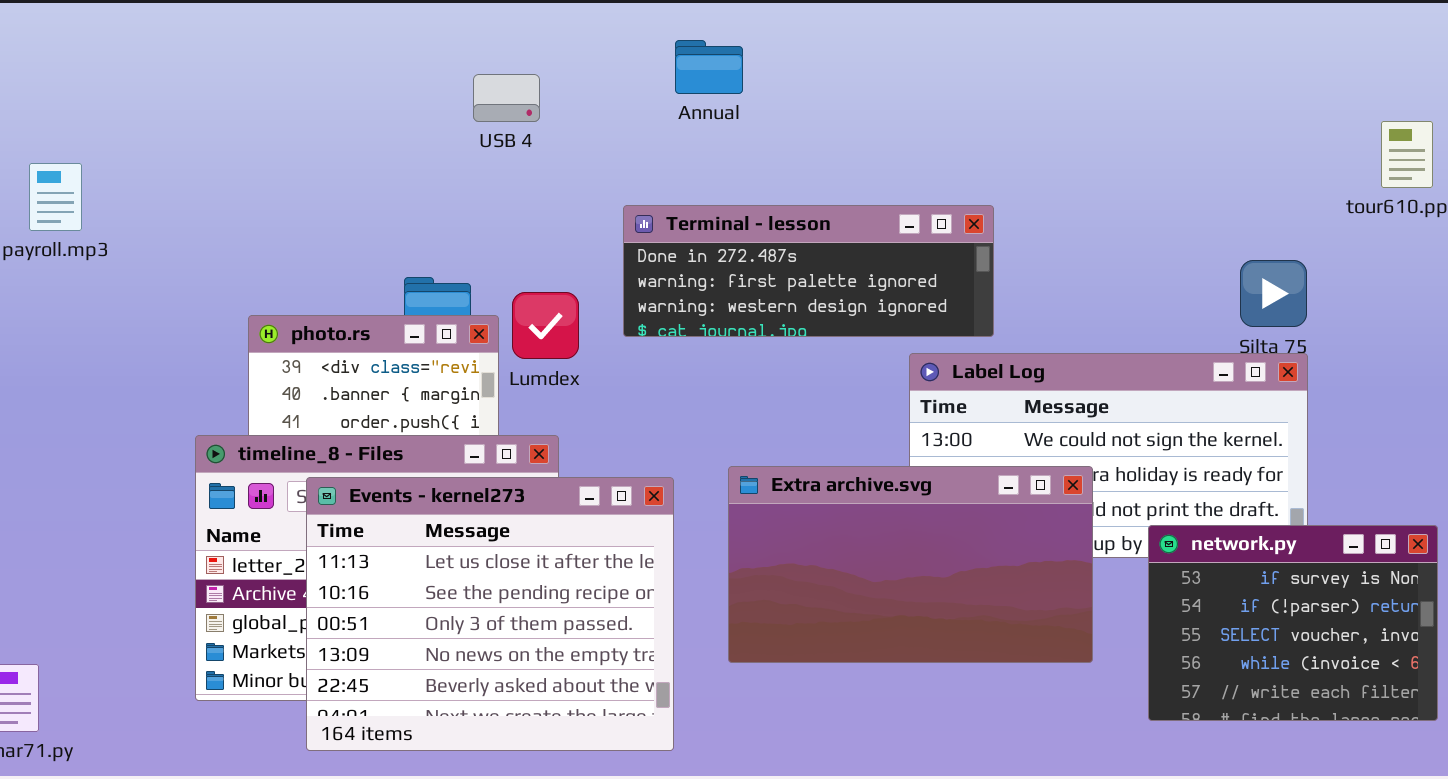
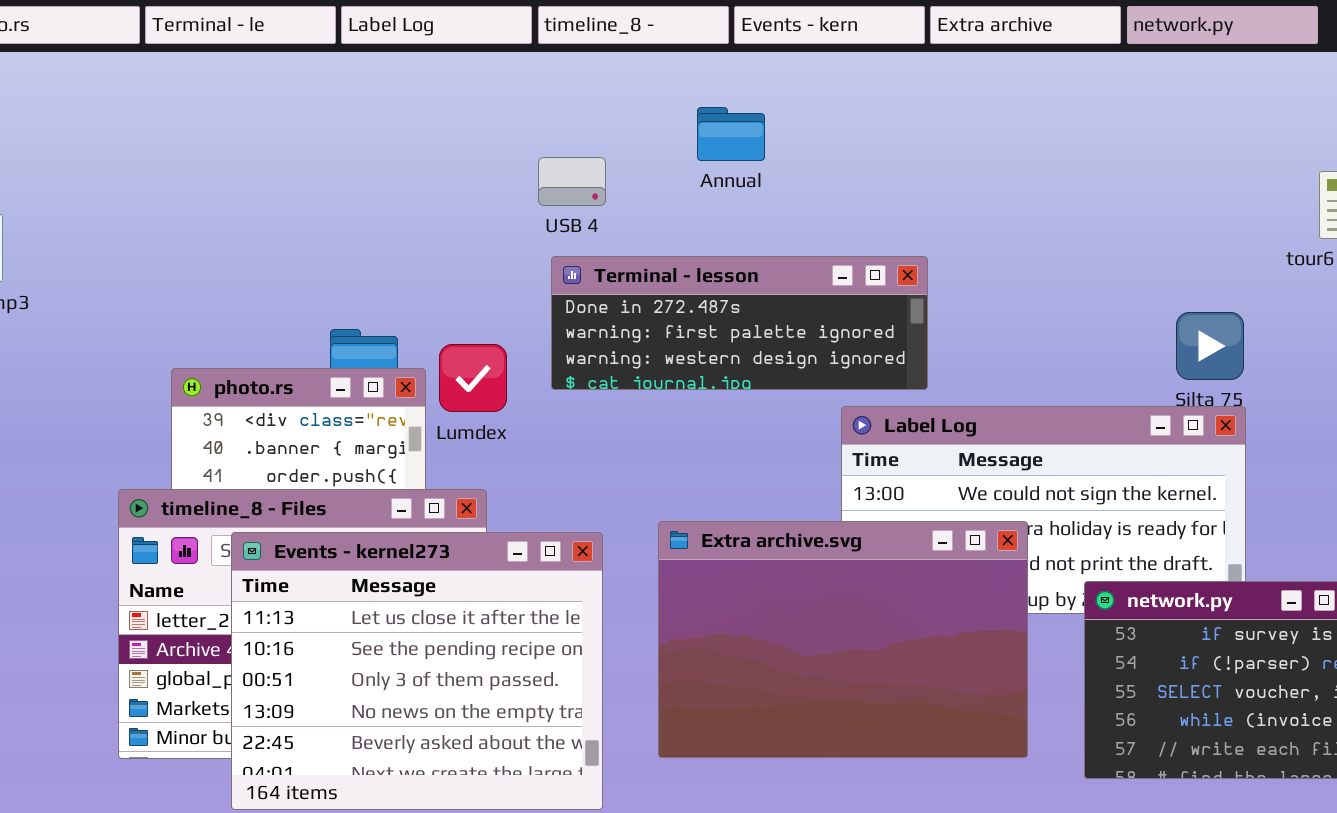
Annual: [675,40,743,94] -> [697,107,765,161], moved
USB 4: [473,74,540,122] -> [538,157,606,206], moved
Extra archive.svg: [728,466,1093,663] -> [658,521,1028,758], resized

